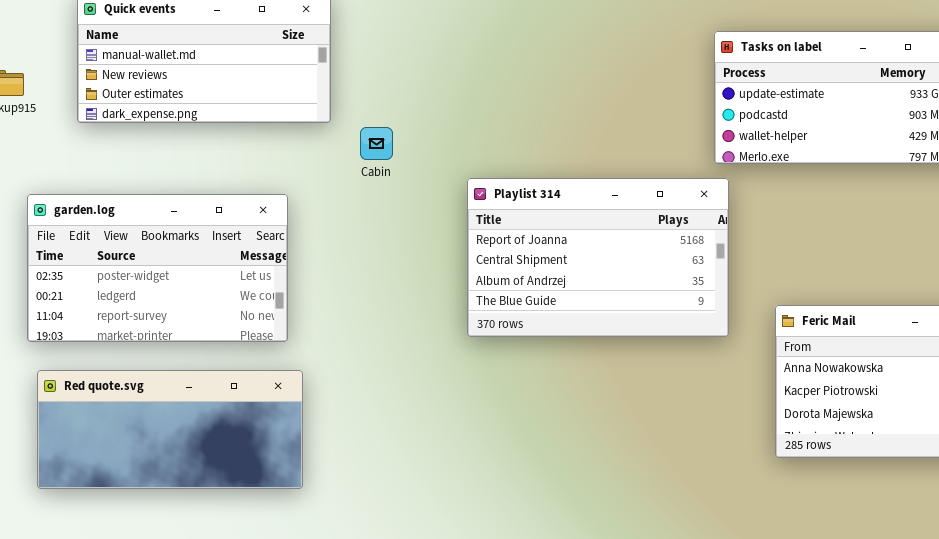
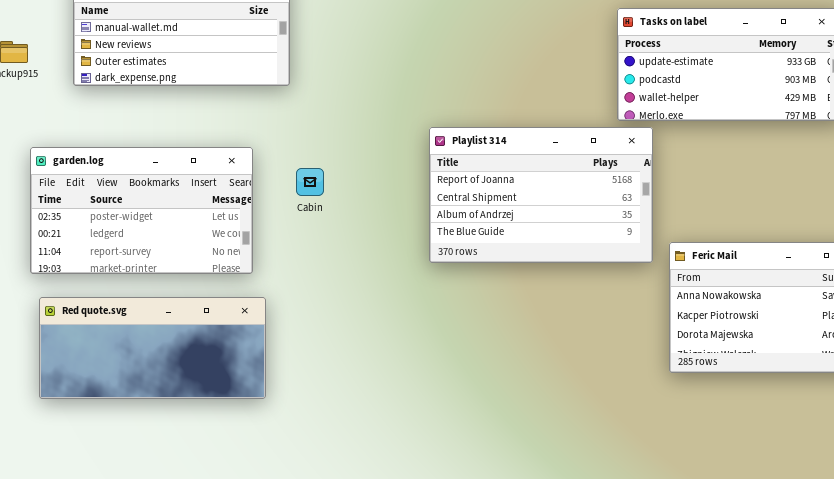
Cabin: [360,127,393,160] -> [296,168,324,196], moved
Playlist 314: [467,178,729,337] -> [429,127,653,263], moved

